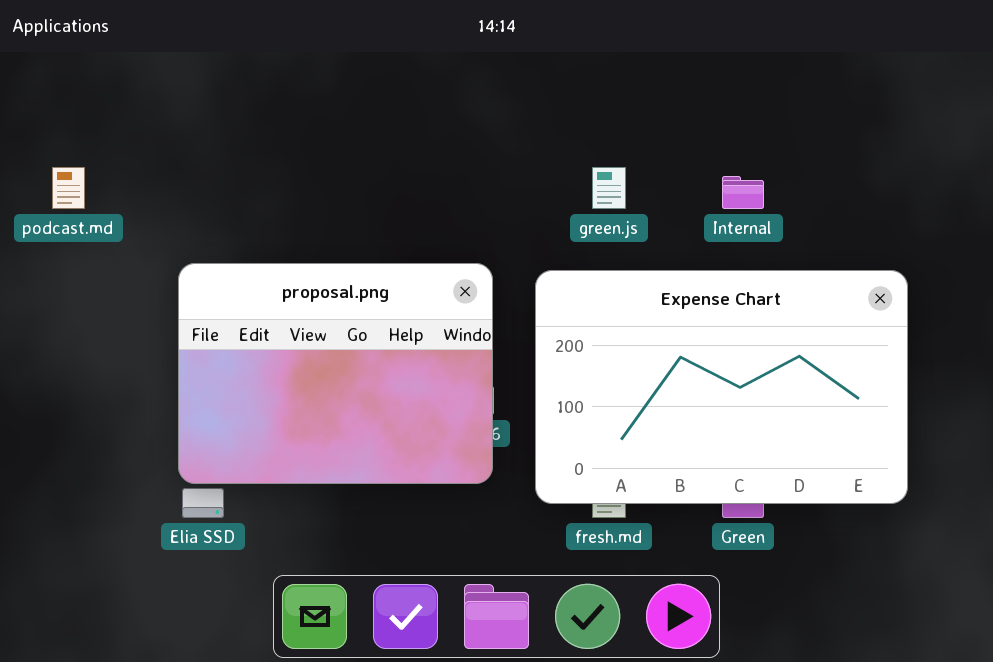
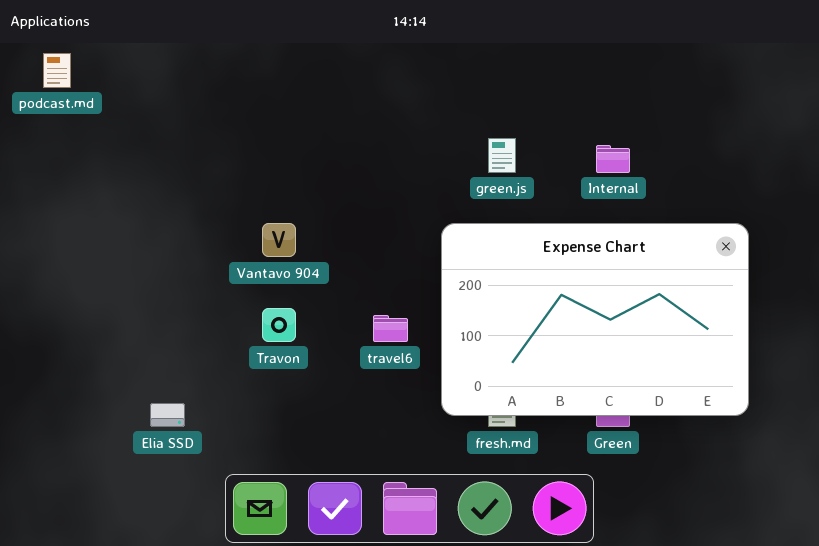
podcast.md: [52,167,85,209] -> [43,53,71,88], moved
proposal.png: [178,263,493,484] -> none, closed

